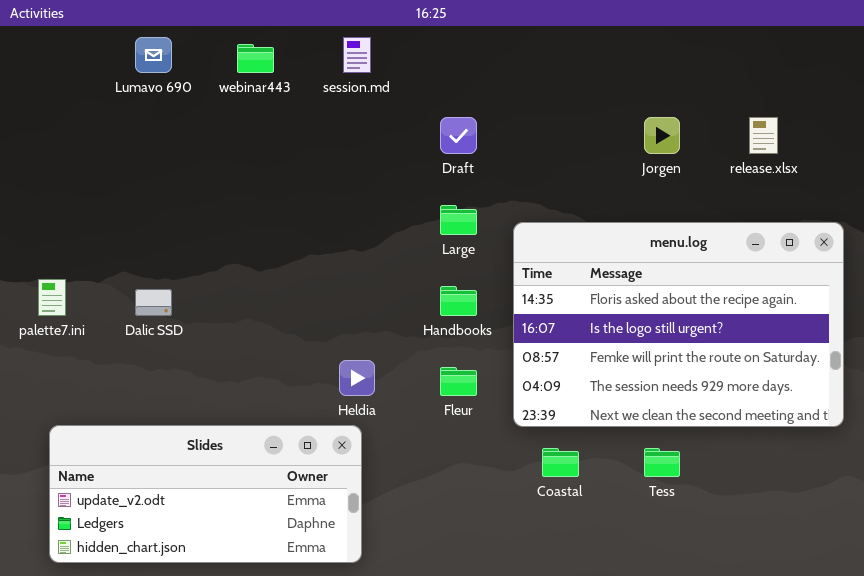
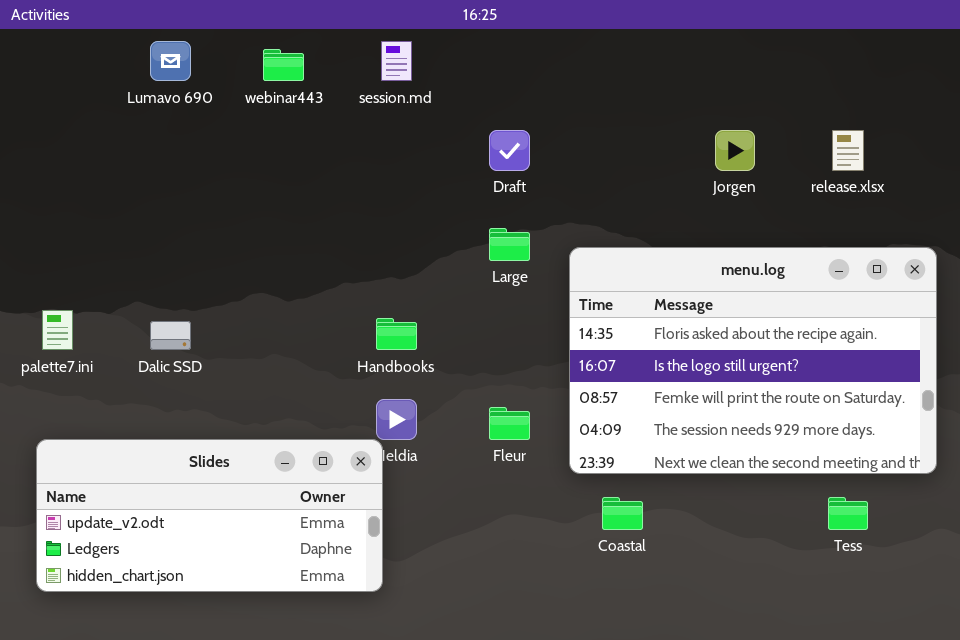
Handbooks: [440,286,477,316] -> [376,318,417,350], moved
Slides: [49,425,362,563] -> [36,439,383,592], moved
Tess: [644,448,680,477] -> [828,497,868,530], moved

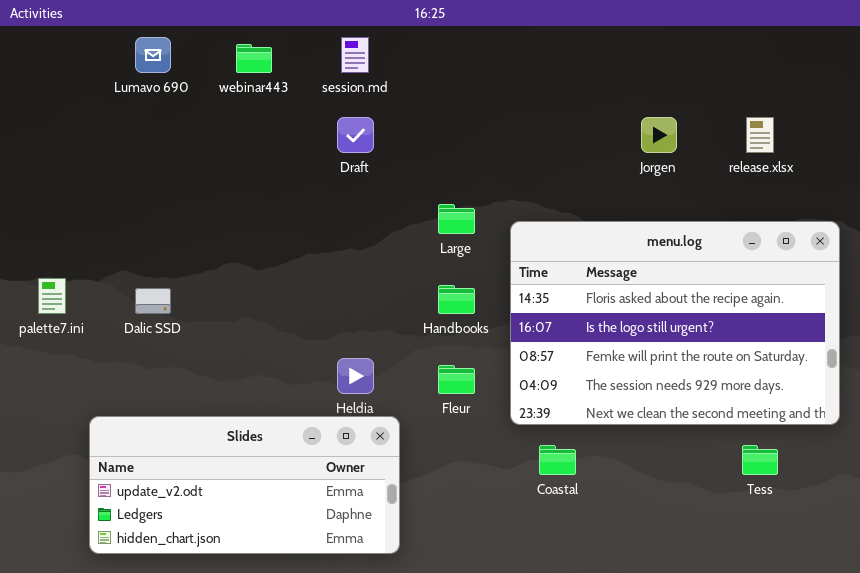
Draft: [489,130,530,171] -> [337,117,374,153], moved
Handbooks: [376,318,417,350] -> [438,285,475,314], moved
Slides: [36,439,383,592] -> [89,416,400,554], moved

